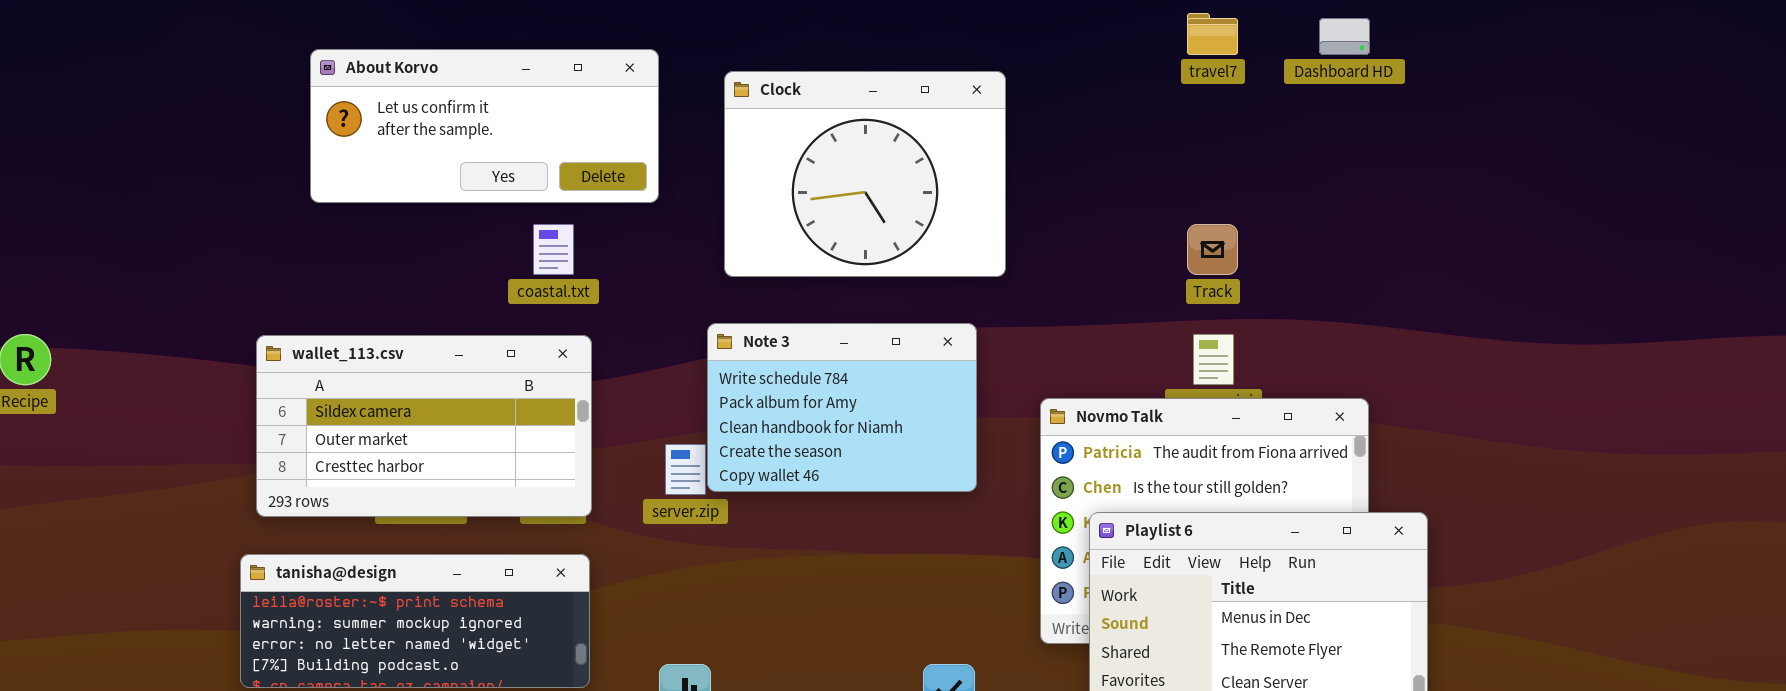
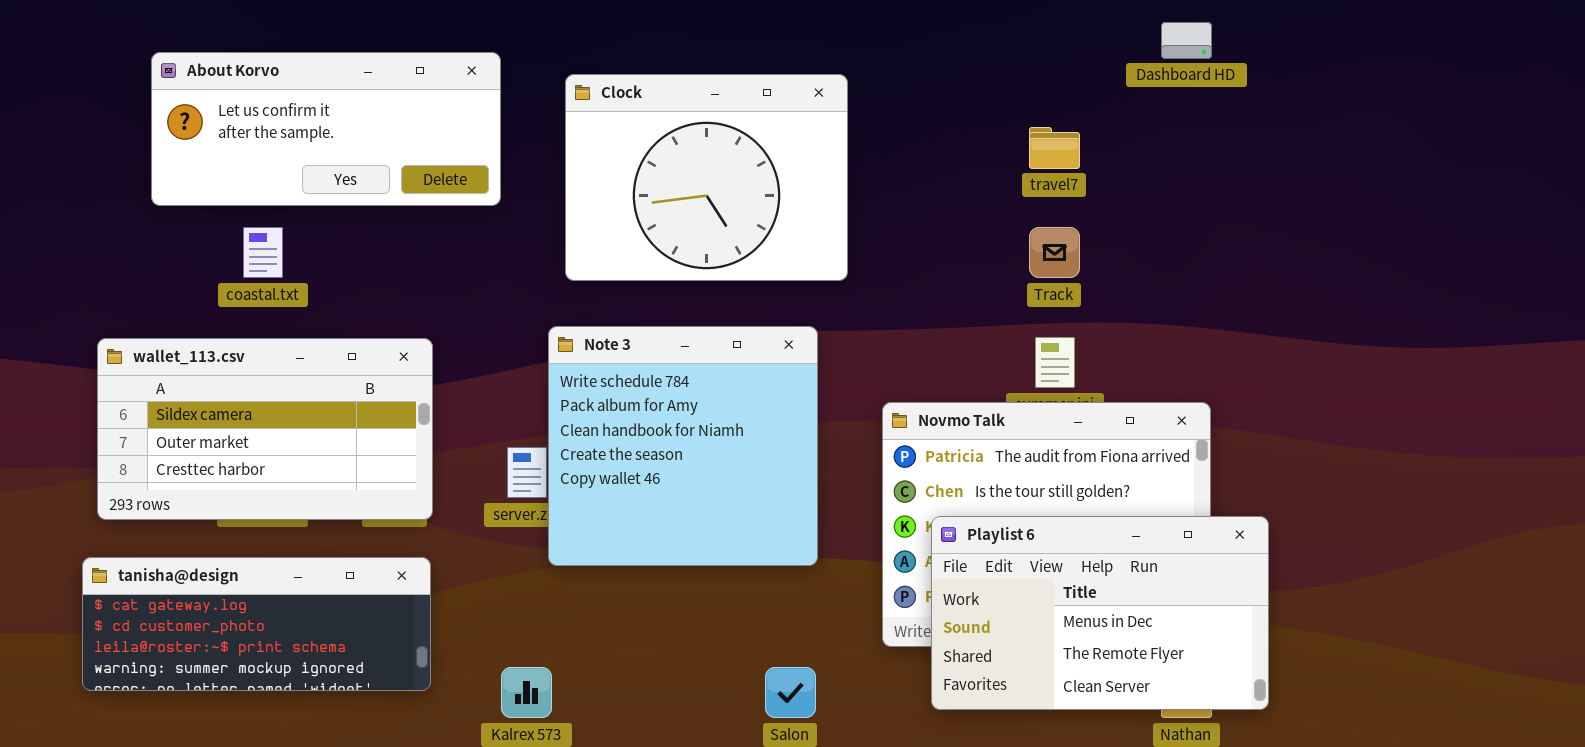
travel7: [1187,13,1238,55] -> [1029,127,1080,169], moved
coastal.txt: [533,224,574,275] -> [243,227,283,278], moved
Note 3: [707,323,977,492] -> [548,326,818,566], resized
tanisha@design: [240,554,590,688] -> [82,557,431,691], scrolled up 2 rows

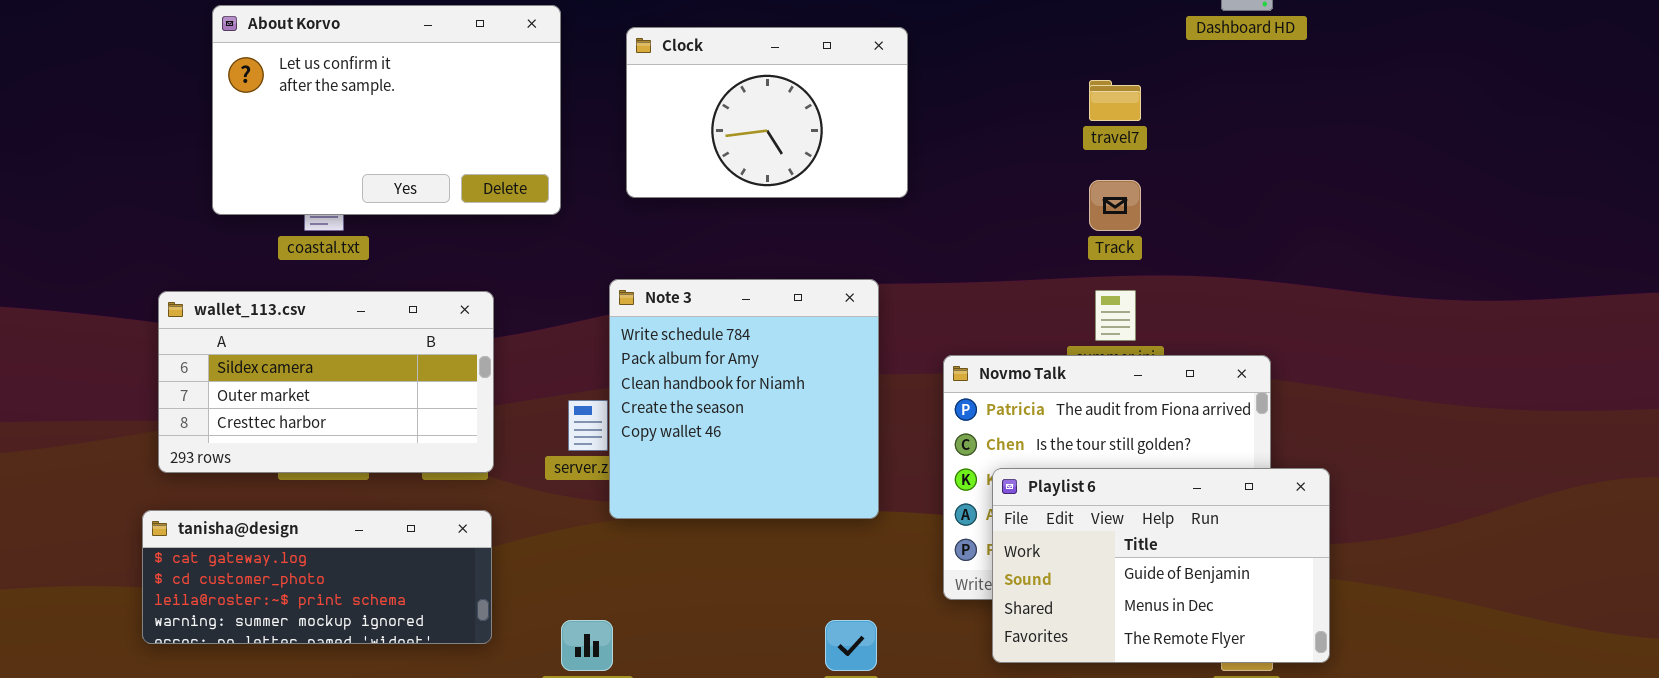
About Korvo: [151,52,501,206] -> [212,5,561,215], resized
Clock: [565,74,848,281] -> [626,27,908,198], resized
Playlist 6: [931,516,1269,710] -> [992,468,1330,663], scrolled up 1 row

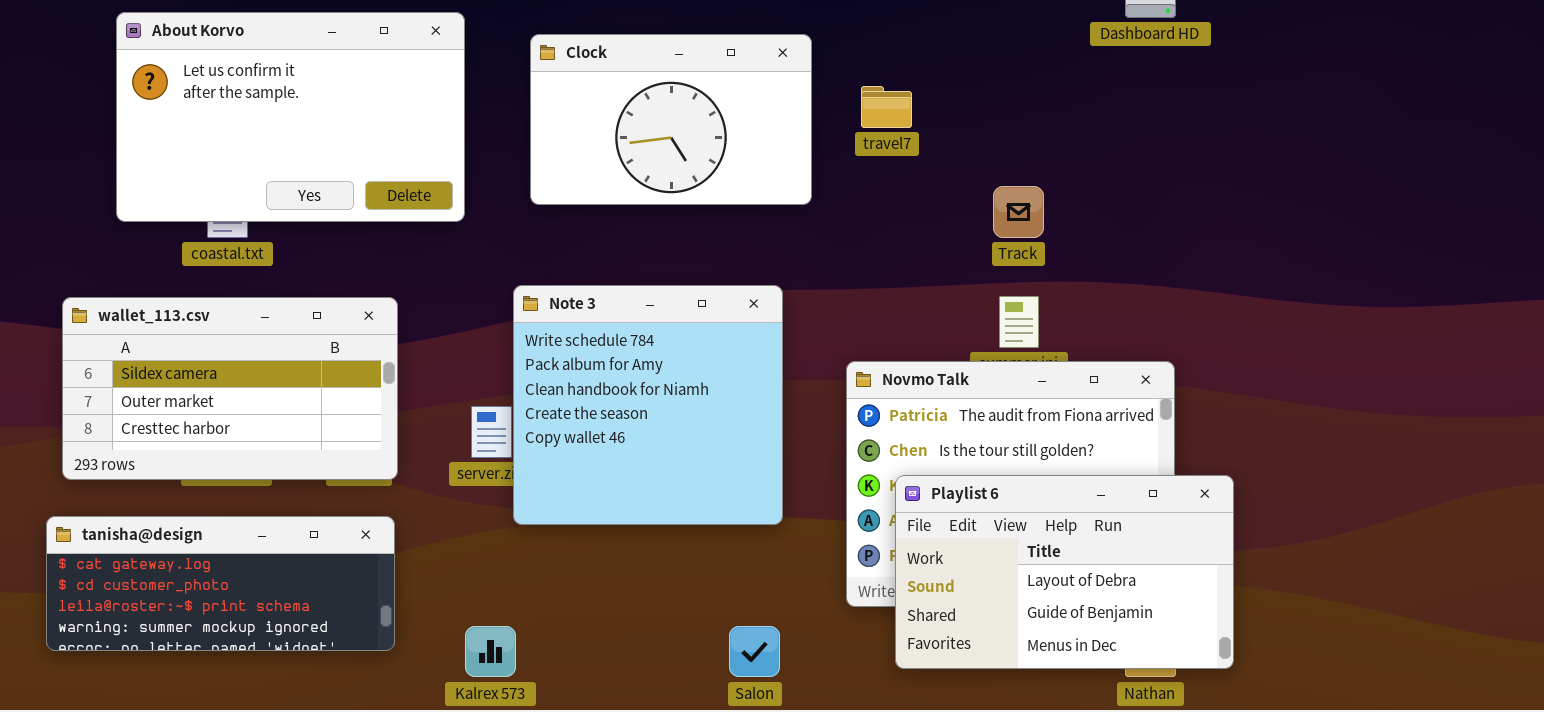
travel7: [1089,80,1141,121] -> [861,86,912,128], moved
Playlist 6: [992,468,1330,663] -> [895,475,1234,669], scrolled up 1 row

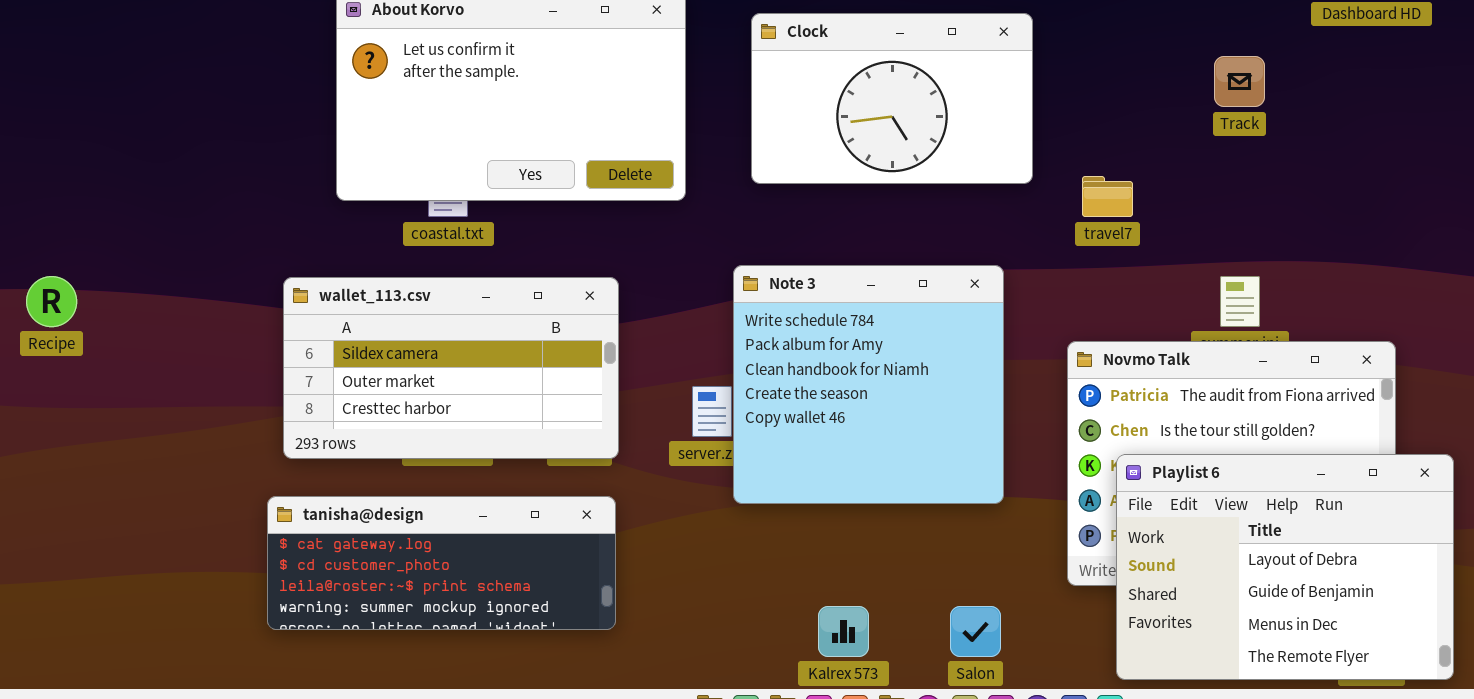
travel7: [861,86,912,128] -> [1082,176,1133,217], moved
Track: [993,186,1044,238] -> [1214,56,1265,107], moved
Playlist 6: [895,475,1234,669] -> [1116,454,1454,680], resized
Kalrex 573: [465,626,516,677] -> [818,606,869,657], moved

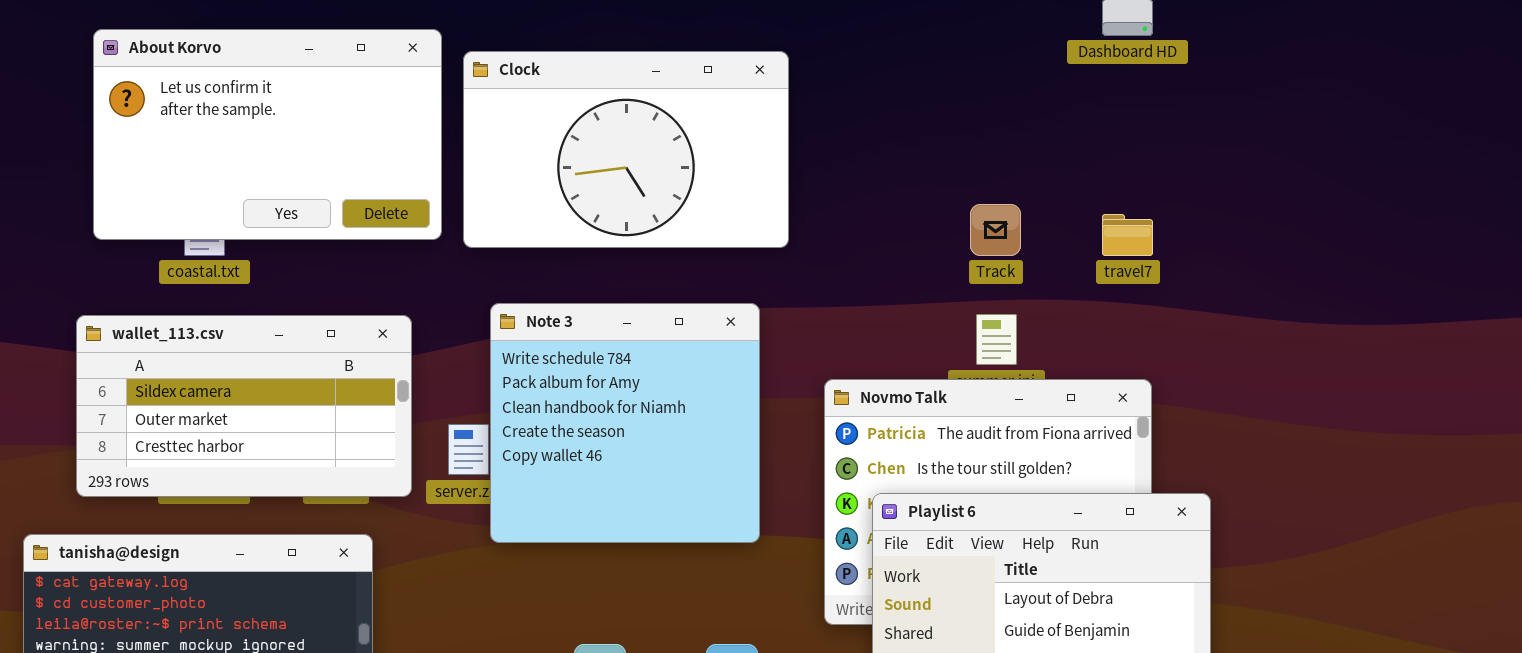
Clock: [751,13,1033,184] -> [463,51,789,248], resized
Track: [1214,56,1265,107] -> [970,204,1021,256], moved
travel7: [1082,176,1133,217] -> [1102,214,1153,256], moved
wallet_113.csv: [283,277,619,459] -> [76,315,412,497], moved

